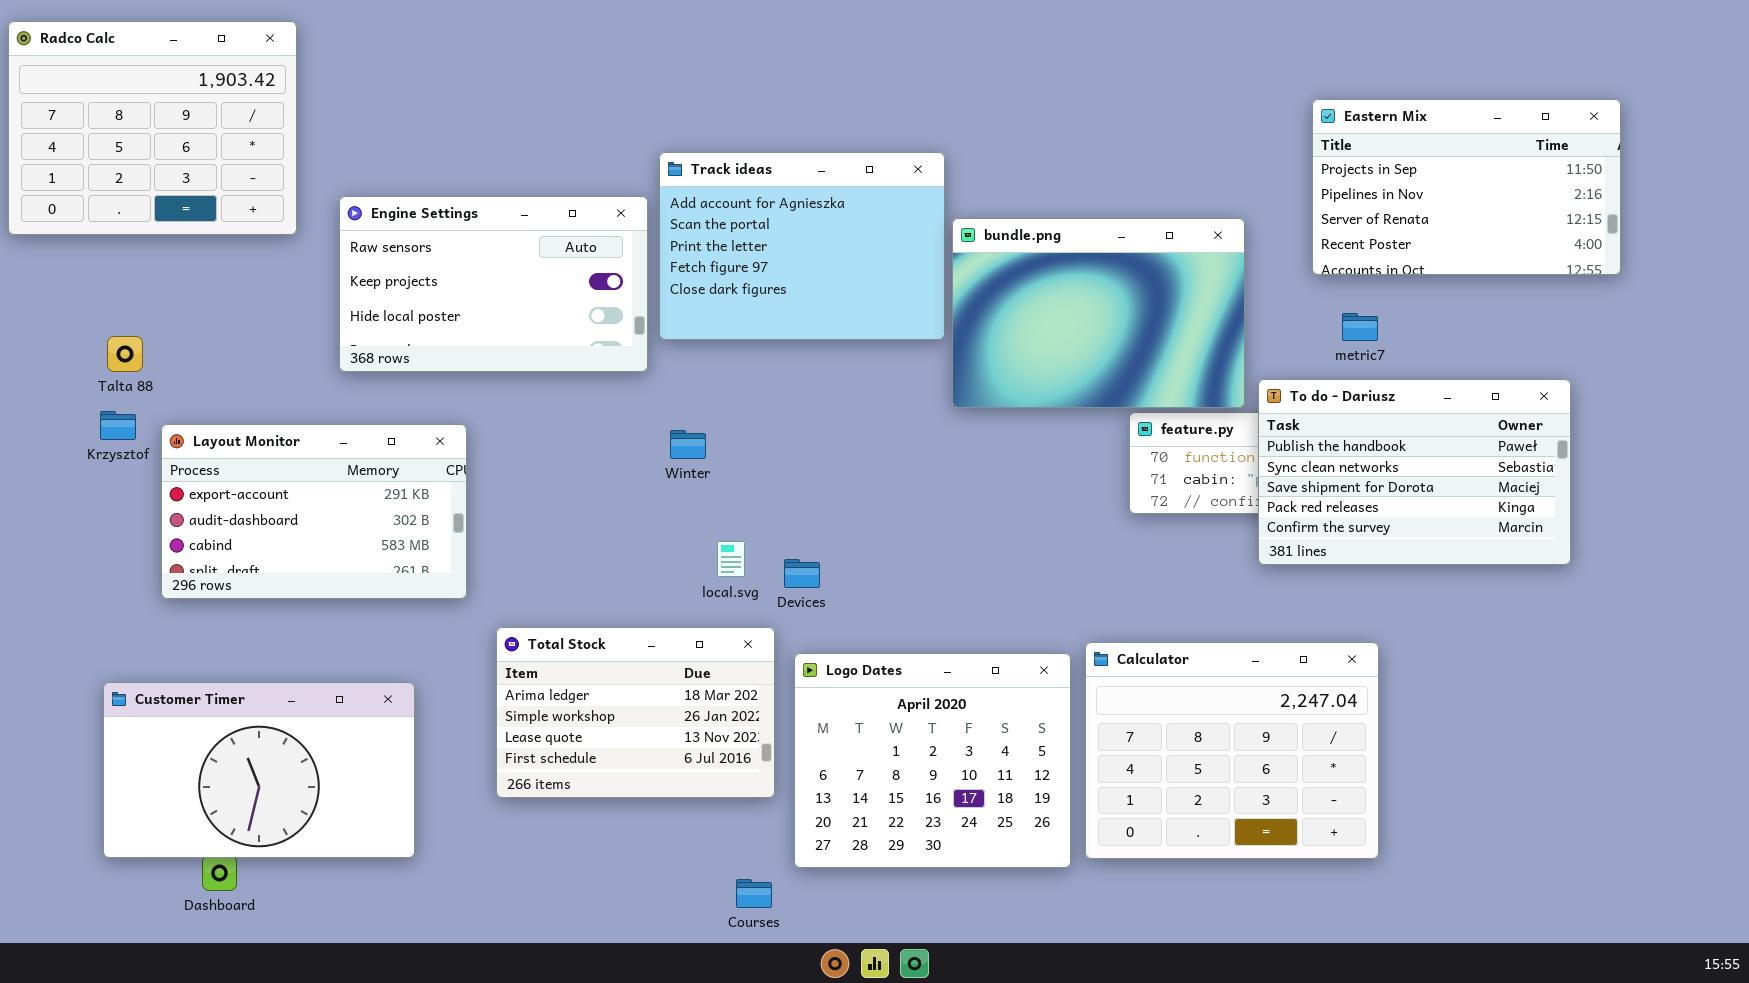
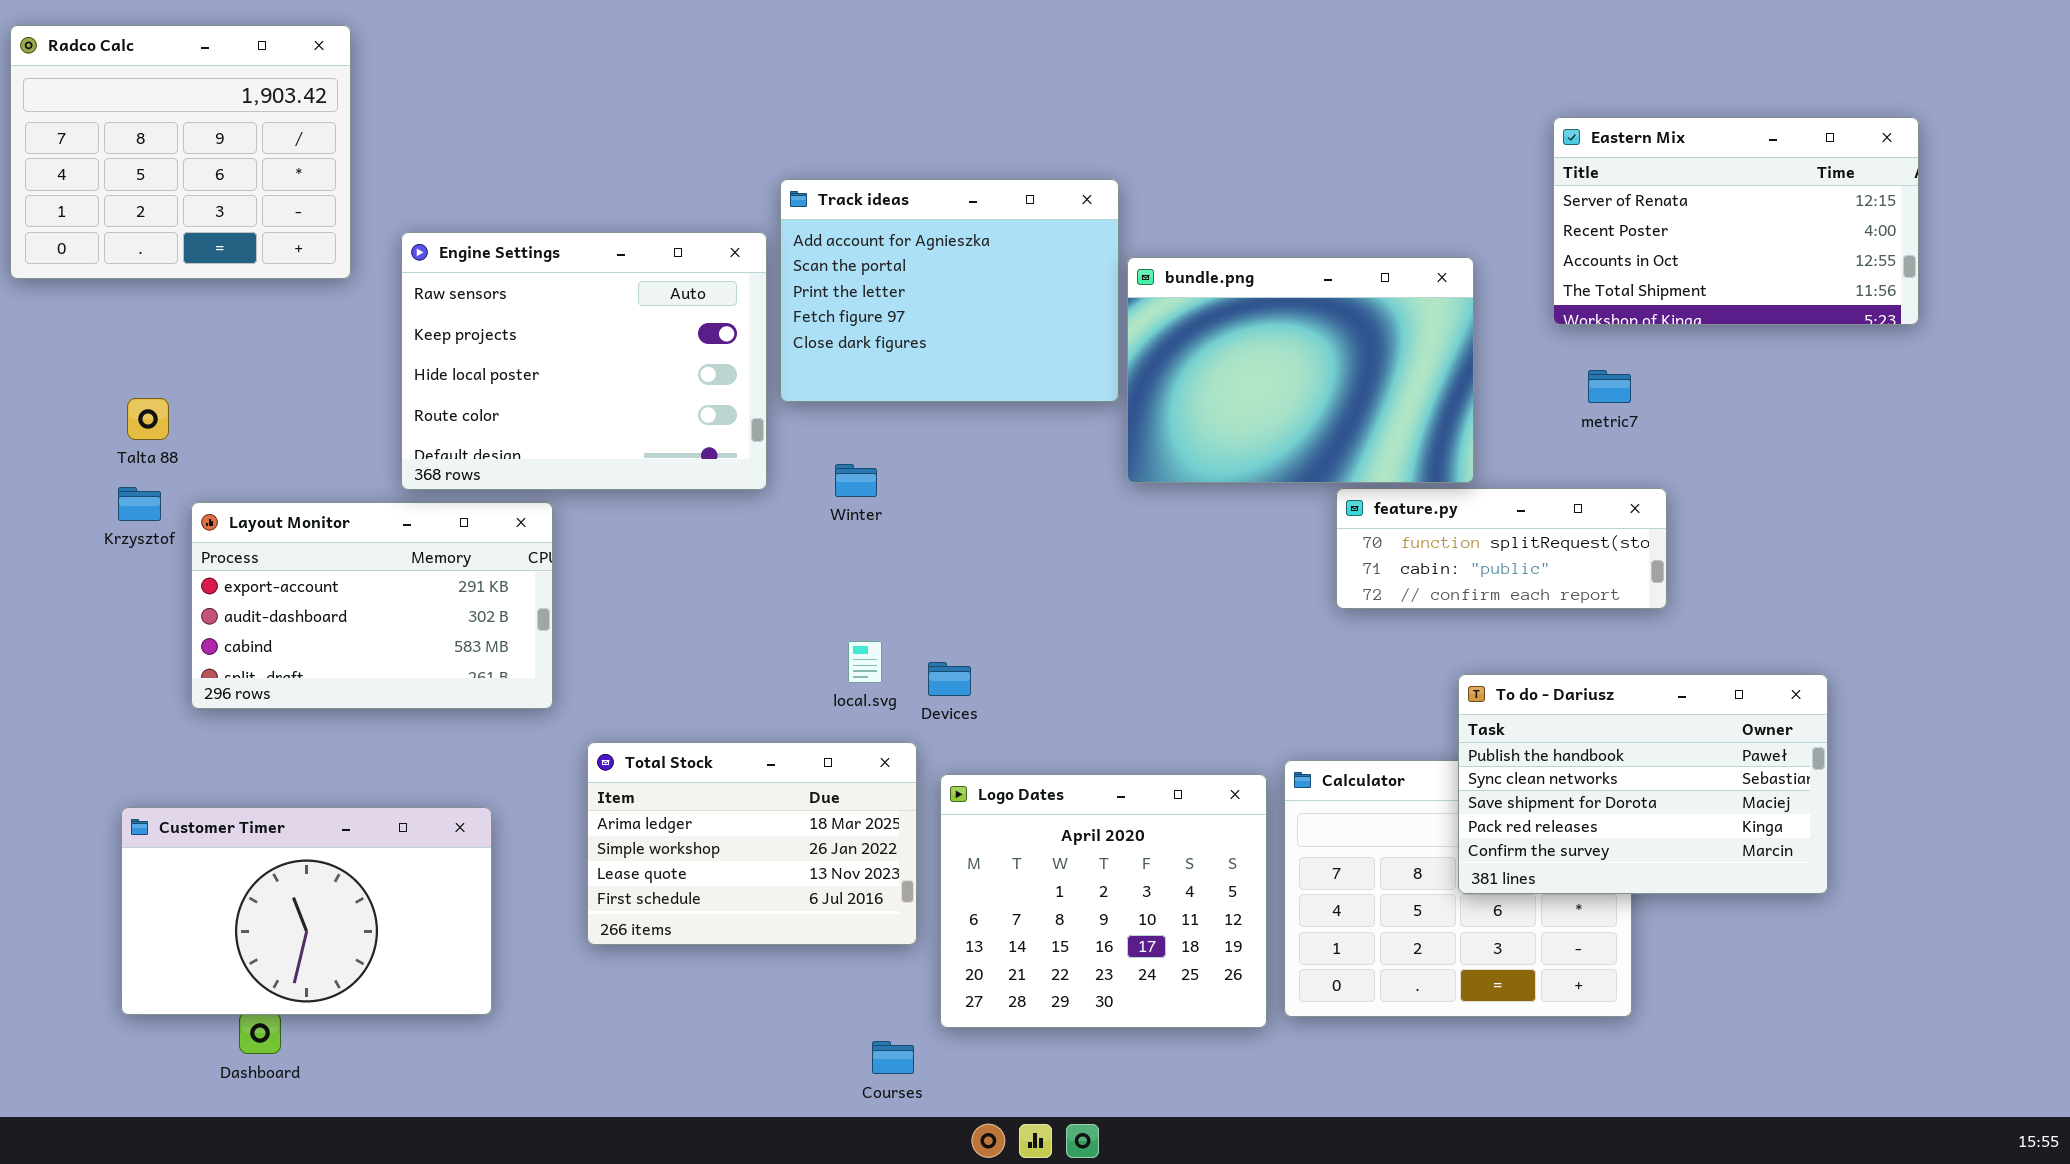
Eastern Mix: [1312,99,1621,275] -> [1553,117,1919,325], scrolled down 2 rows
Engine Settings: [339,196,648,372] -> [401,232,767,490], resized
To do - Dariusz: [1258,379,1571,565] -> [1458,674,1828,894], moved
Winter: [670,430,706,459] -> [835,464,877,497], moved

